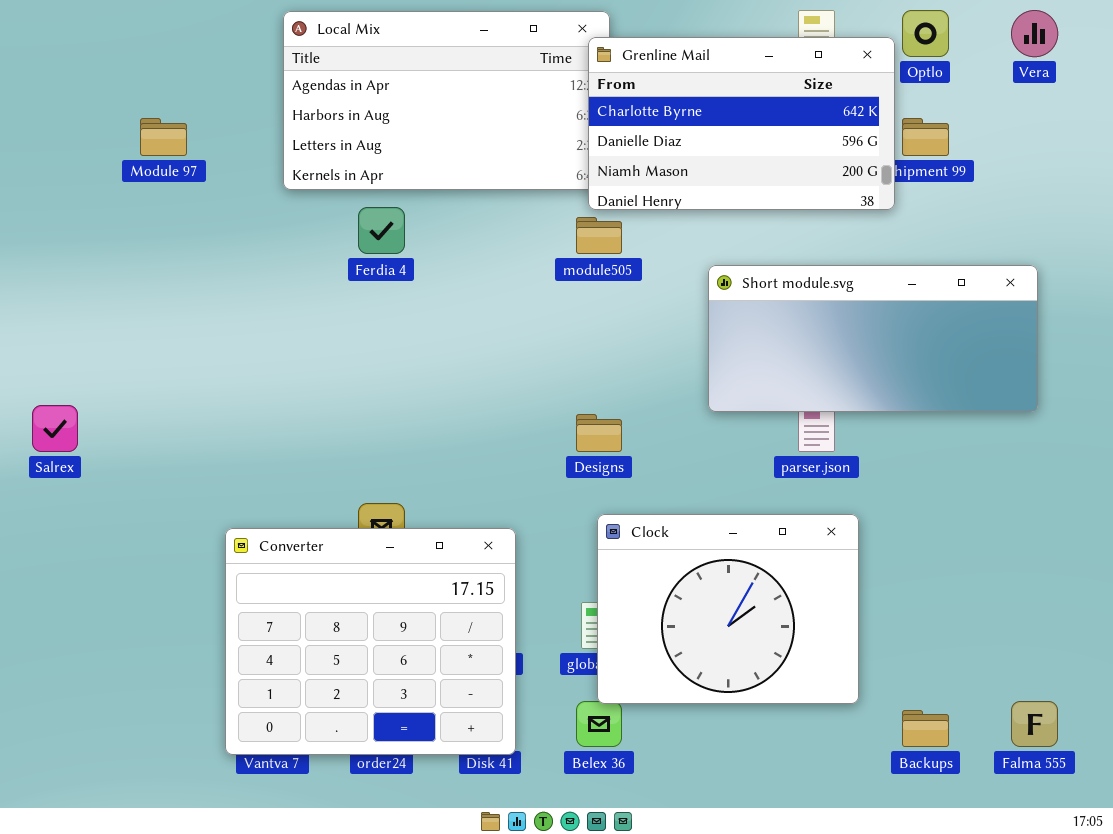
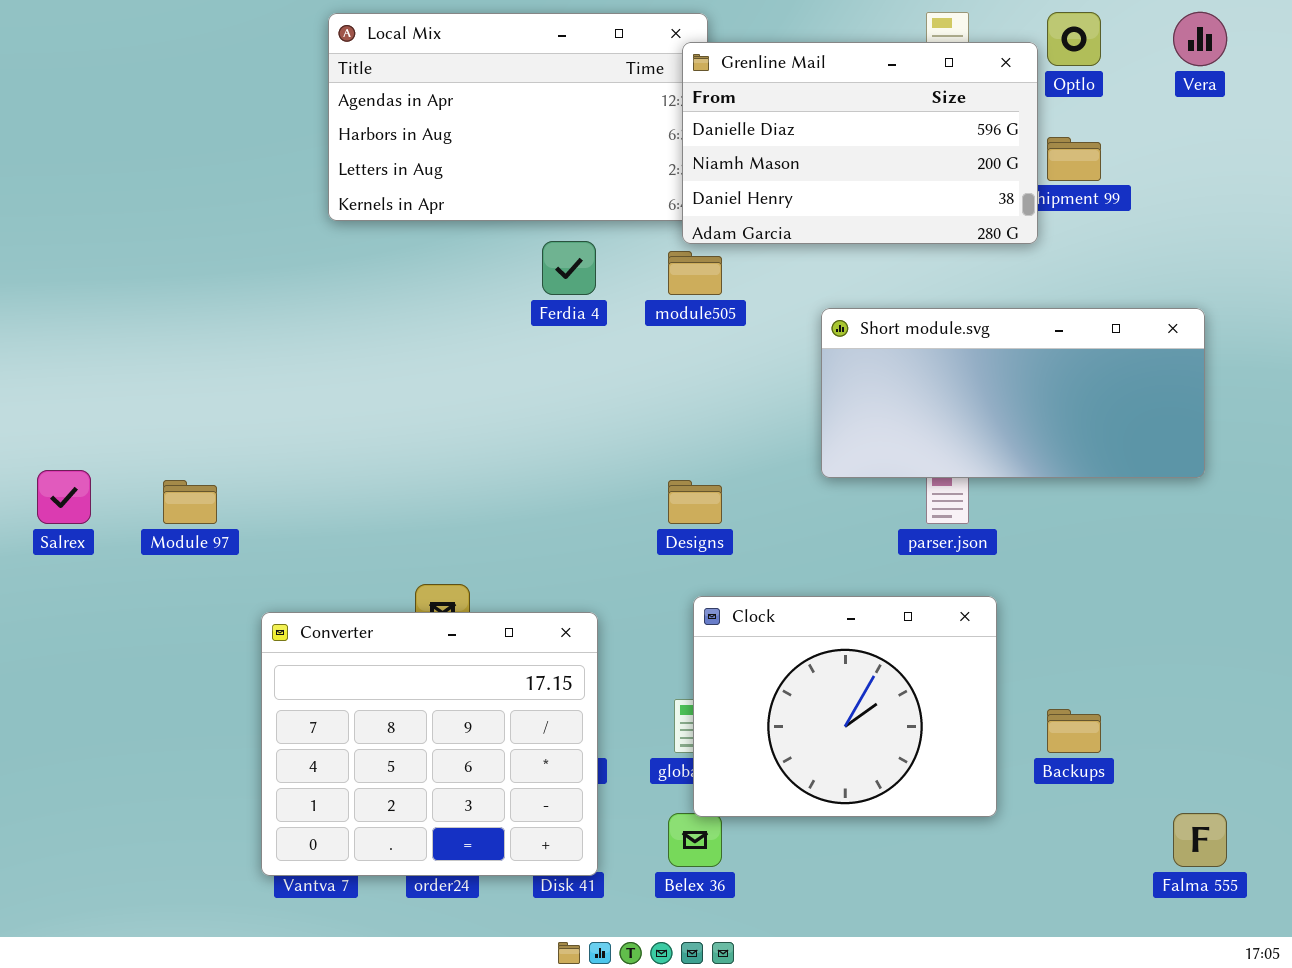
Grenline Mail: [588,37,895,210] -> [682,42,1038,244], scrolled down 1 row
Module 97: [140,118,187,156] -> [163,480,217,524], moved
Ferdia 4: [358,207,405,254] -> [542,241,596,295], moved
Backups: [902,710,949,747] -> [1047,709,1101,753], moved

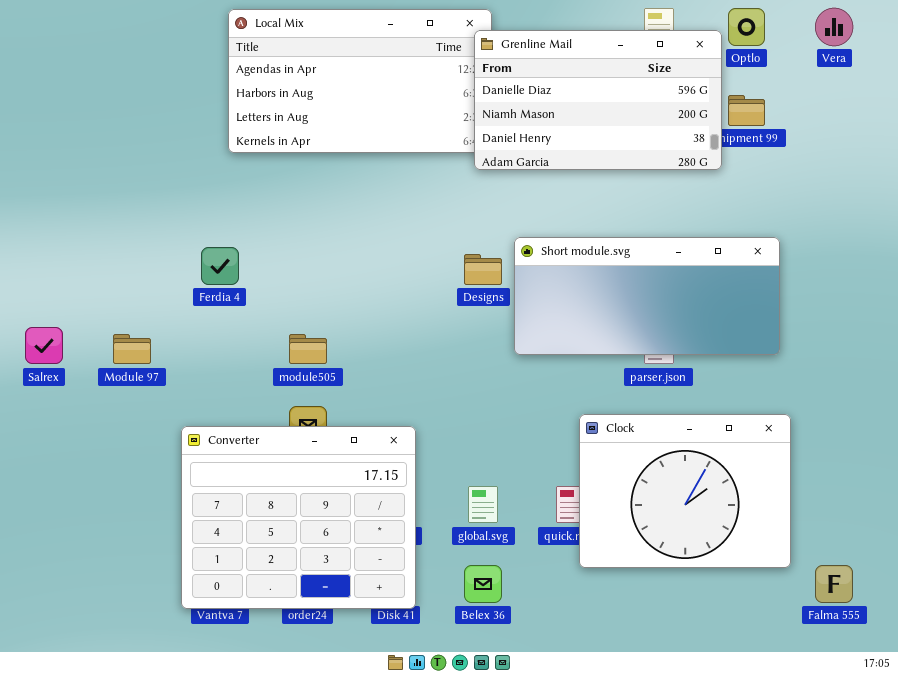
Ferdia 4: [542,241,596,295] -> [201,247,239,285], moved
module505: [668,251,722,295] -> [289,334,327,364], moved
Short module.svg: [821,308,1205,478] -> [514,237,780,355], moved
Designs: [668,480,722,524] -> [464,254,502,285], moved
Clock: [693,596,997,817] -> [579,414,791,568], moved

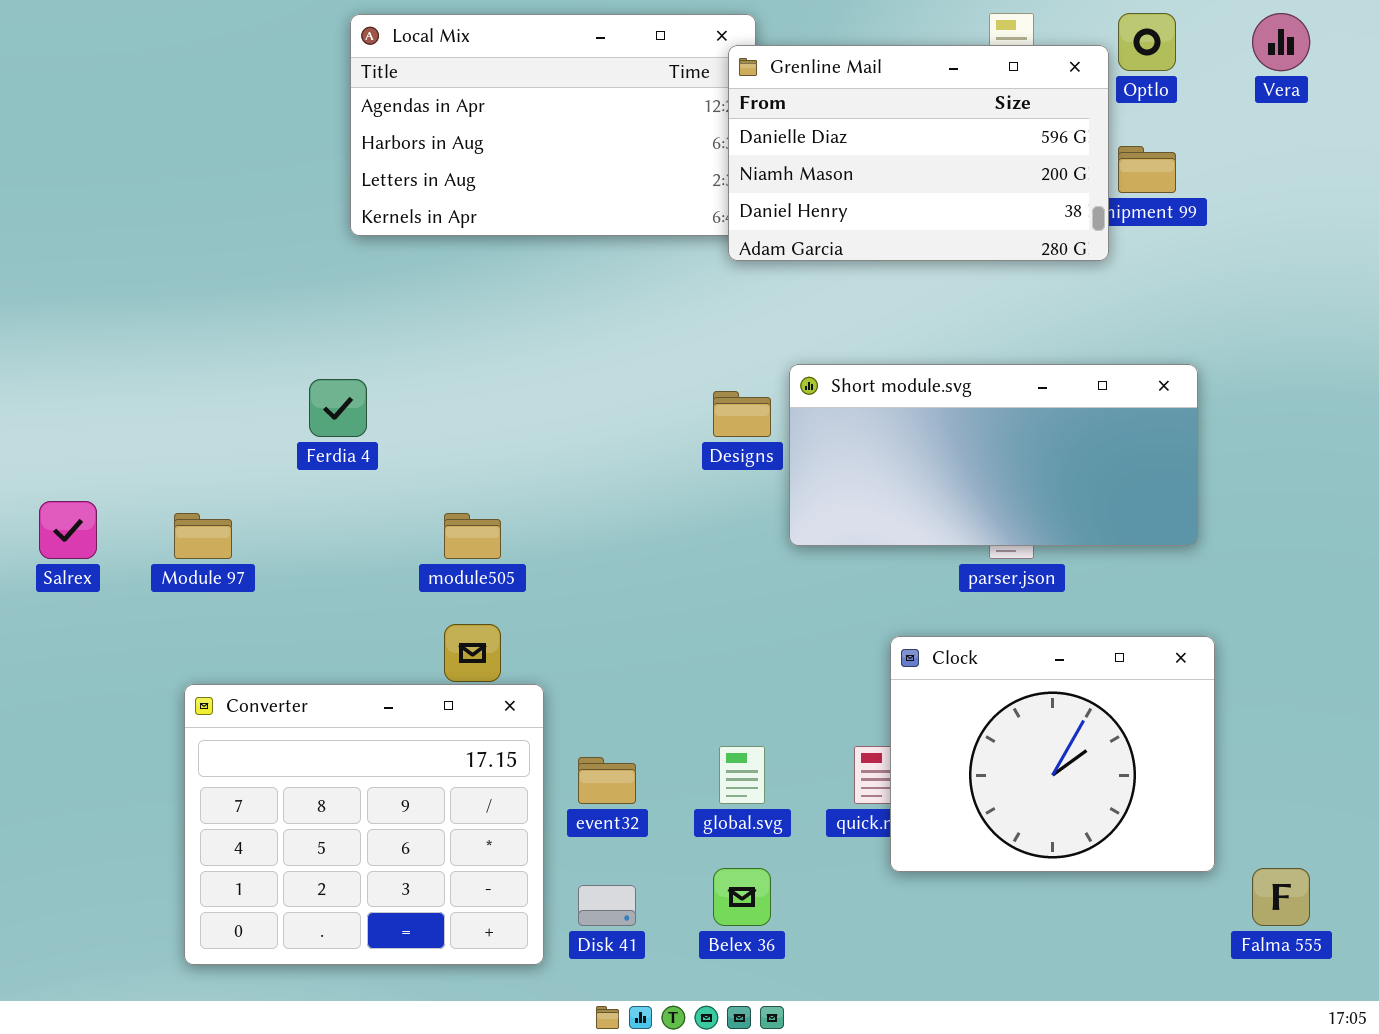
Converter: [181,426,416,609] -> [184,684,544,965], moved

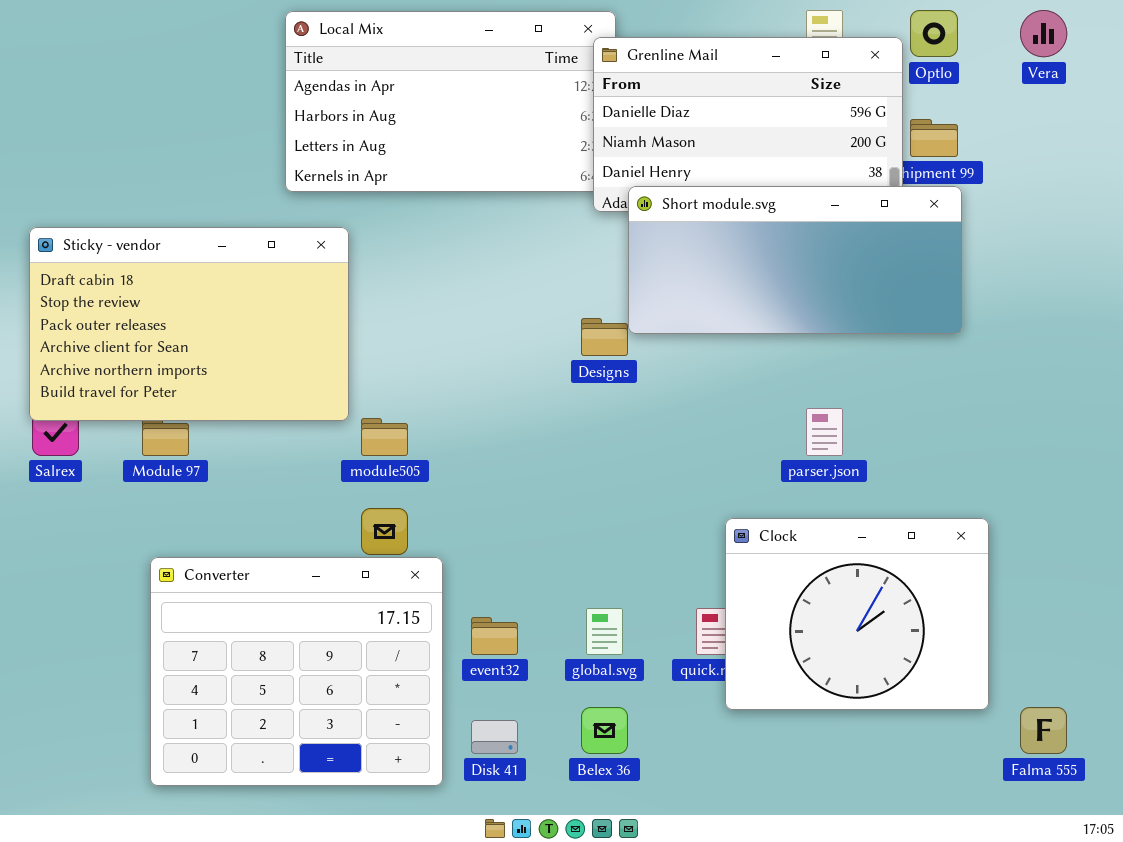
Sticky - vendor: none -> [29,227,349,421], opened
Short module.svg: [789,364,1198,546] -> [628,186,962,334], moved

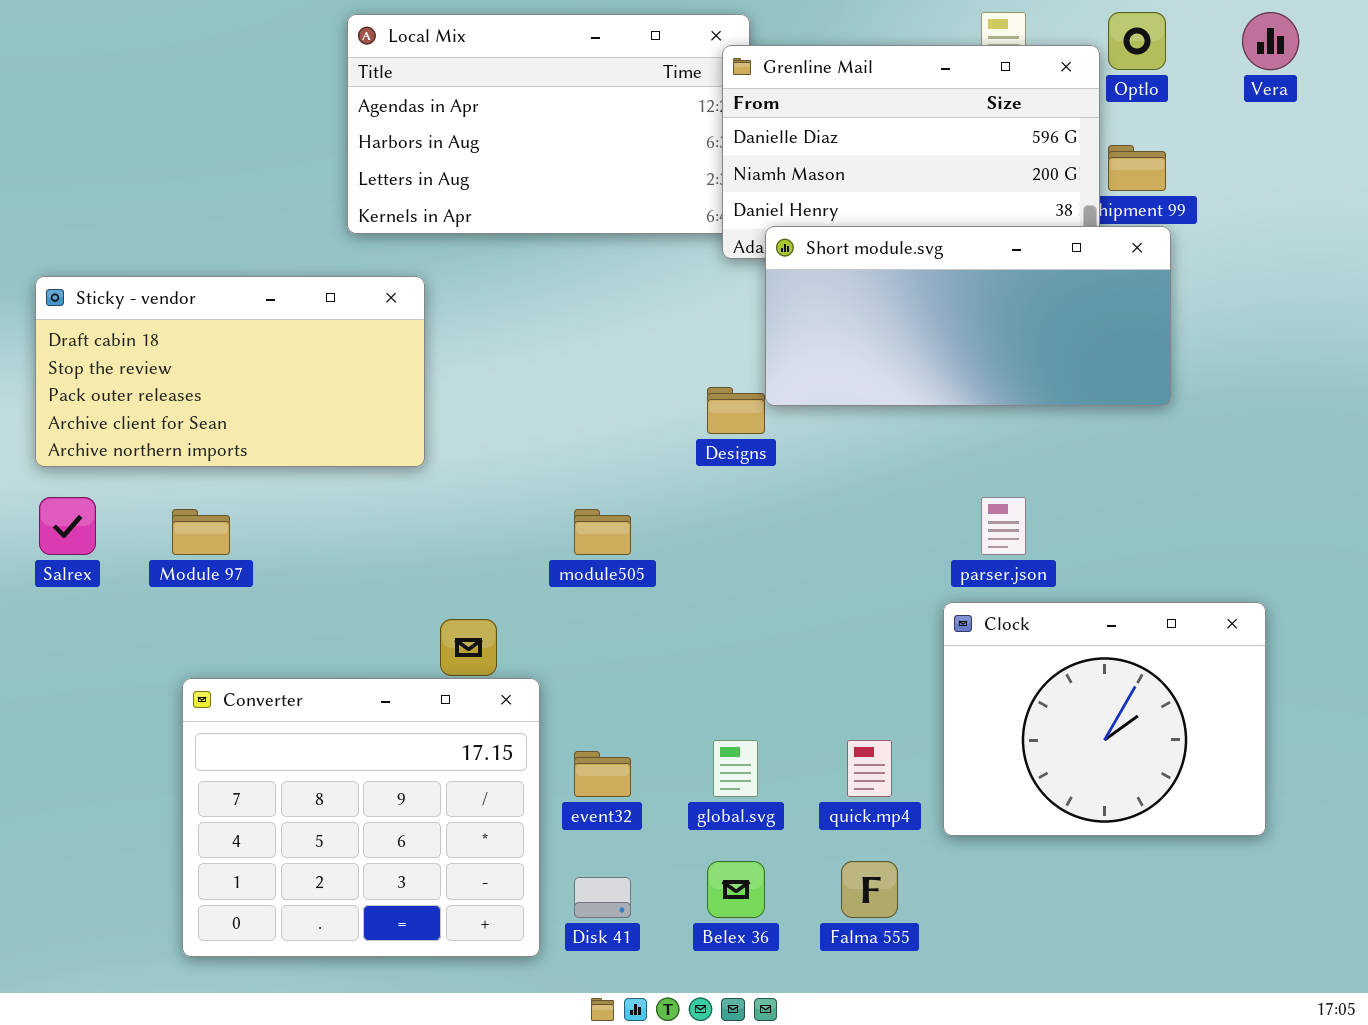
Sticky - vendor: [29,227,349,421] -> [35,276,425,467], resized
module505: [361,418,408,456] -> [574,509,631,555], moved
Clock: [725,518,989,710] -> [943,602,1266,836], moved
Falma 555: [1020,707,1067,754] -> [841,861,898,918], moved

